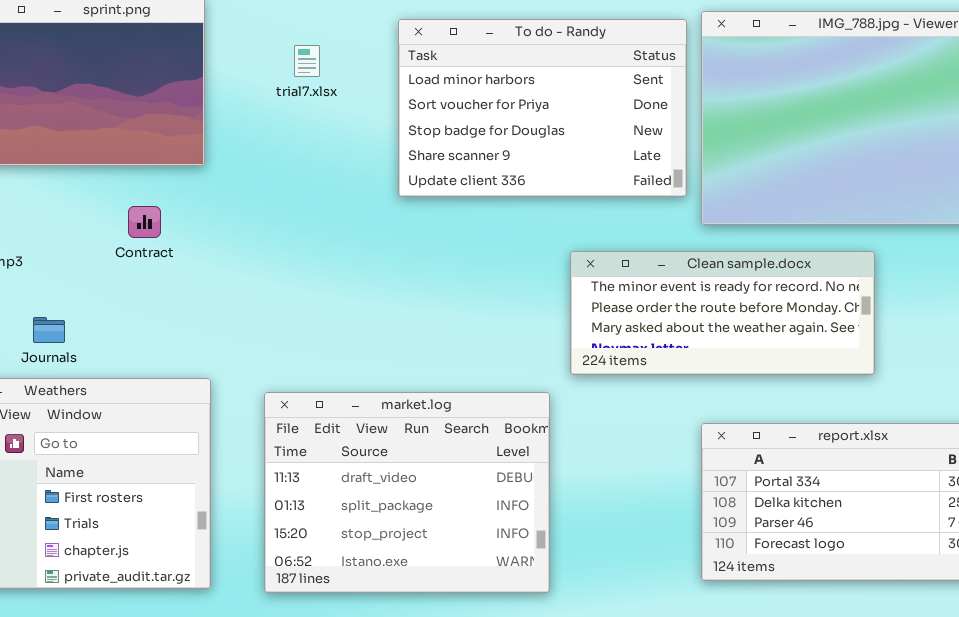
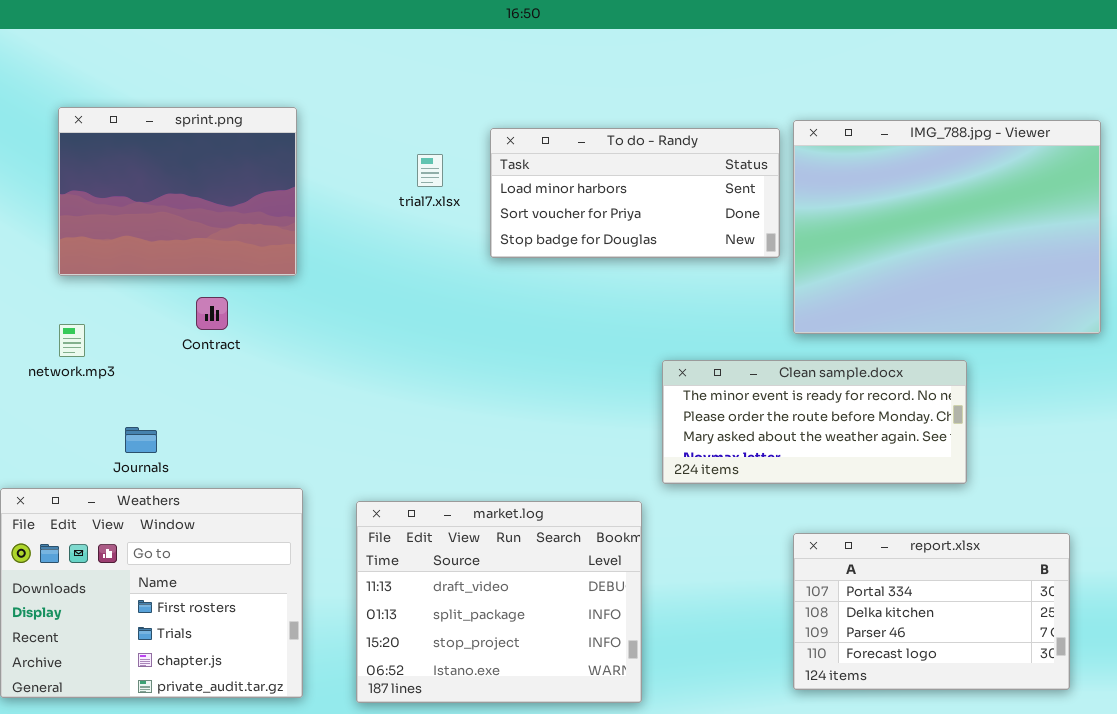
To do - Randy: [398,19,687,197] -> [490,128,780,258], resized
trial7.xlsx: [294,45,320,77] -> [417,154,443,187], moved
Contract: [128,206,161,238] -> [196,297,228,330], moved

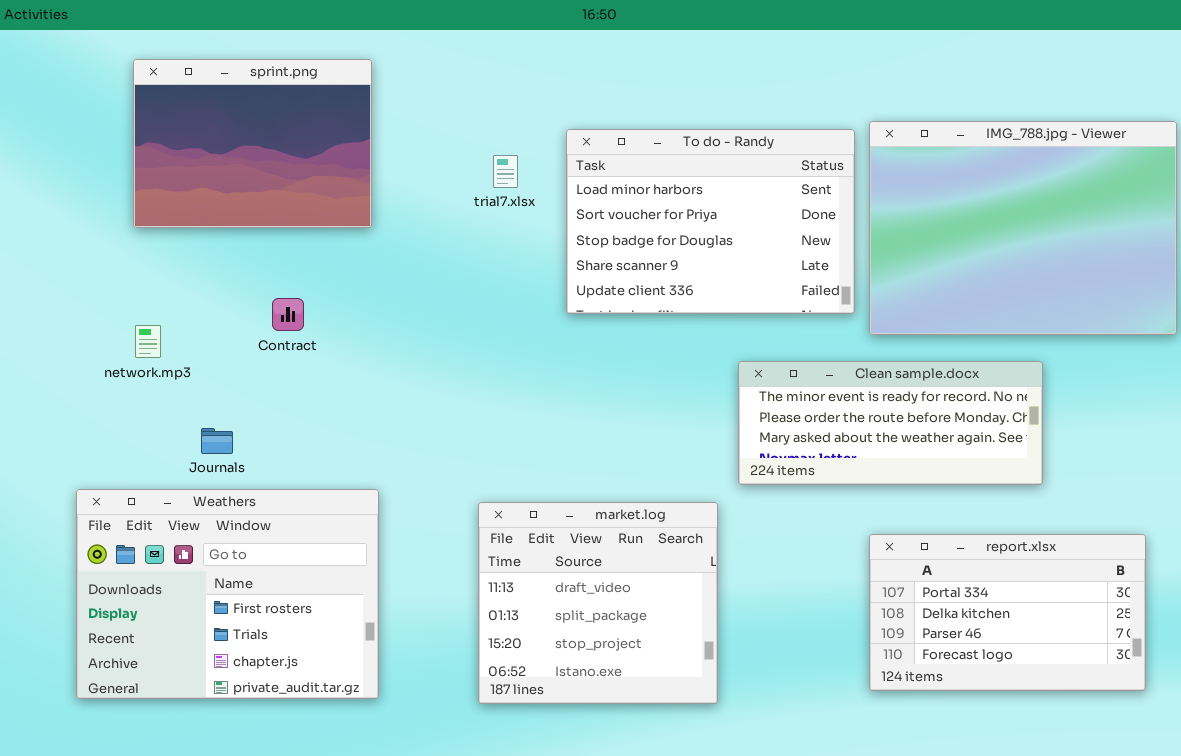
sprint.png: [58,107,297,276] -> [133,59,372,228], moved
To do - Randy: [490,128,780,258] -> [566,129,855,314], resized
market.log: [356,501,642,703] -> [478,502,718,704], resized

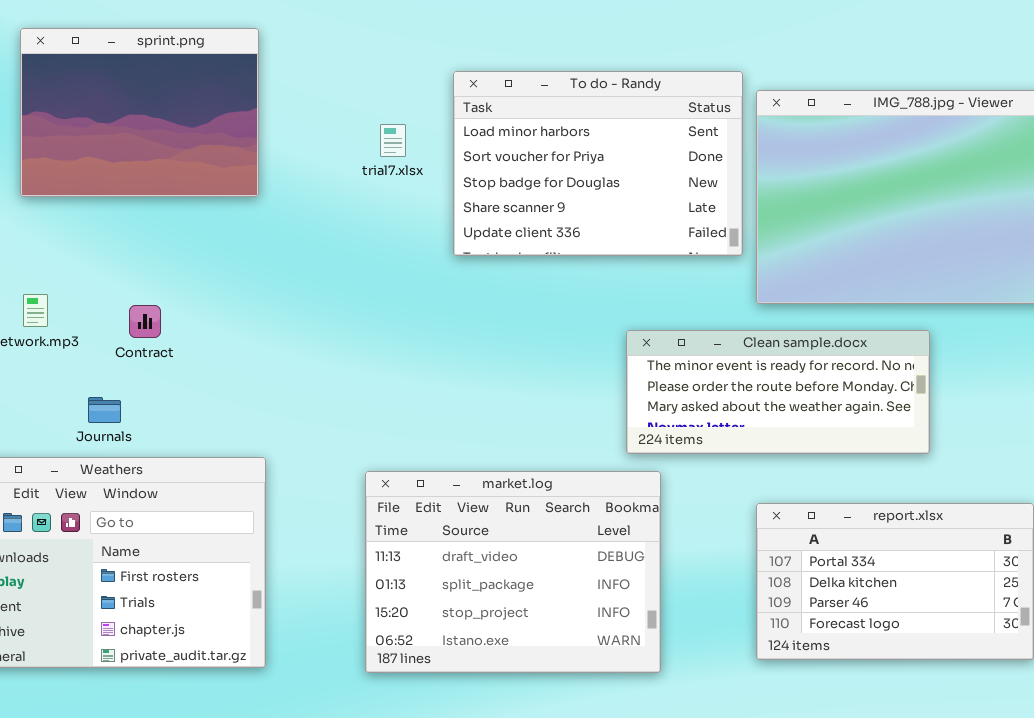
To do - Randy: [566,129,855,314] -> [453,71,743,256], moved
Contract: [272,298,304,331] -> [129,305,161,338], moved
market.log: [478,502,718,704] -> [365,471,661,673], resized

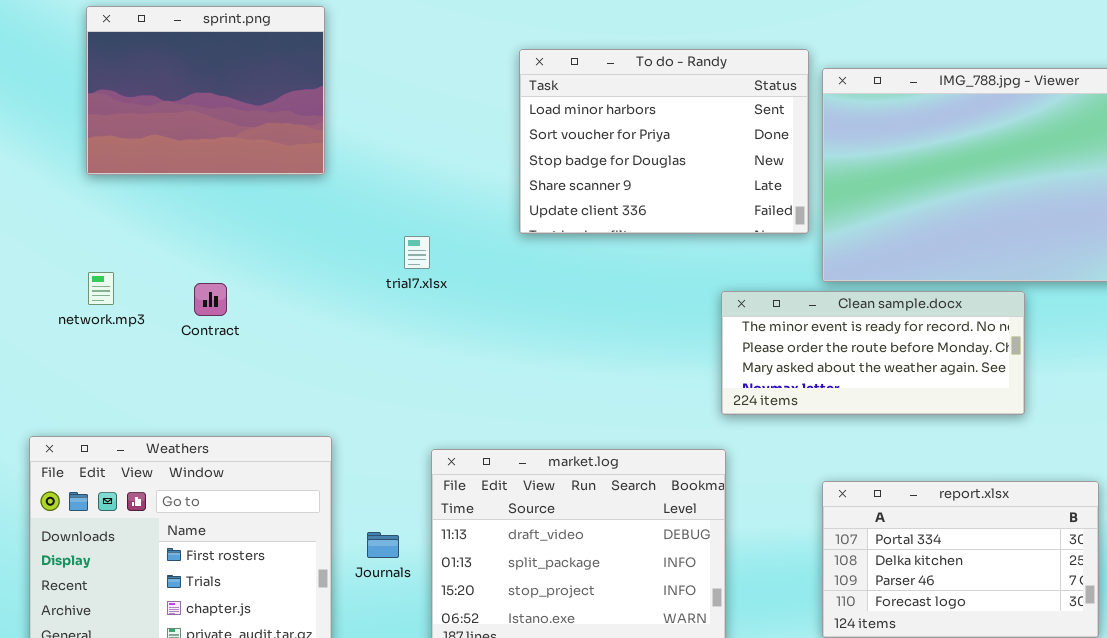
trial7.xlsx: [380,124,406,157] -> [404,236,430,269], moved
Clean sample.docx: [626,330,930,454] -> [721,291,1025,415], moved
Journals: [88,397,121,423] -> [367,532,399,558], moved

